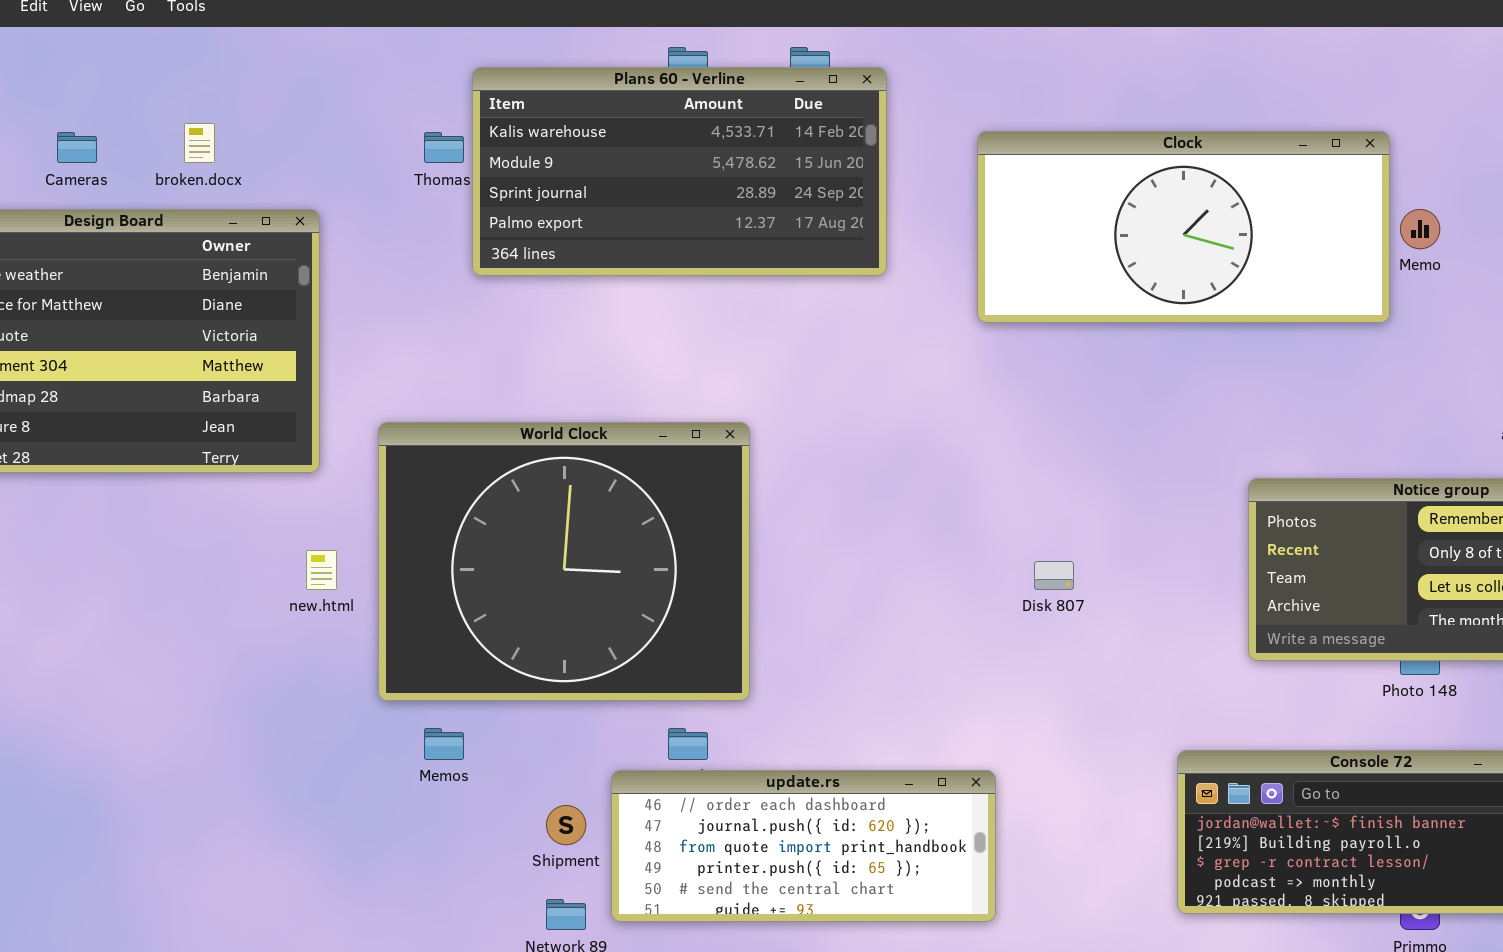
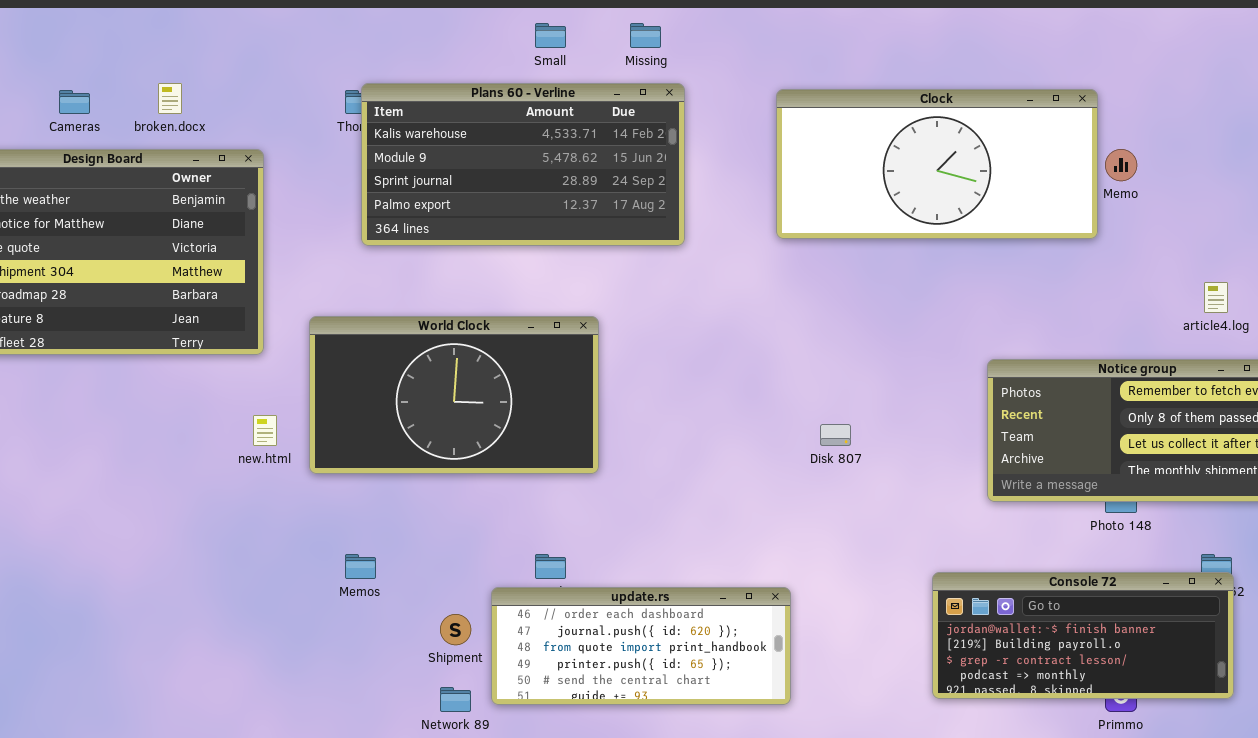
Plans 60 - Verline: [472,67,887,276] -> [361,83,685,246], moved
World Clock: [378,422,750,701] -> [309,316,599,474], resized

